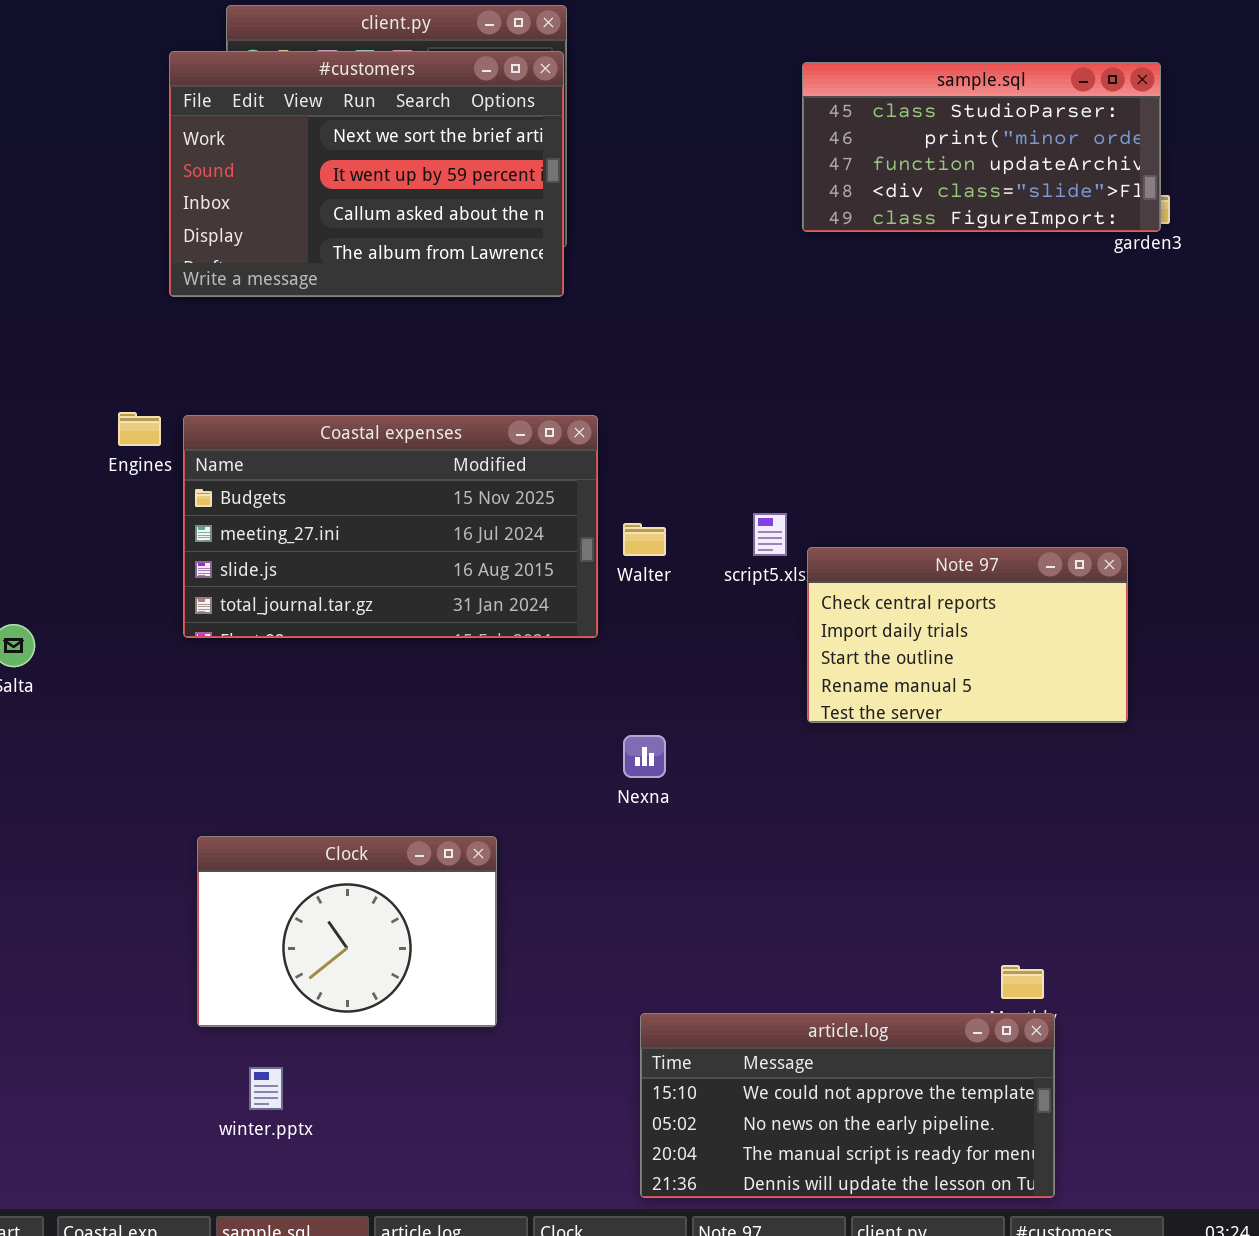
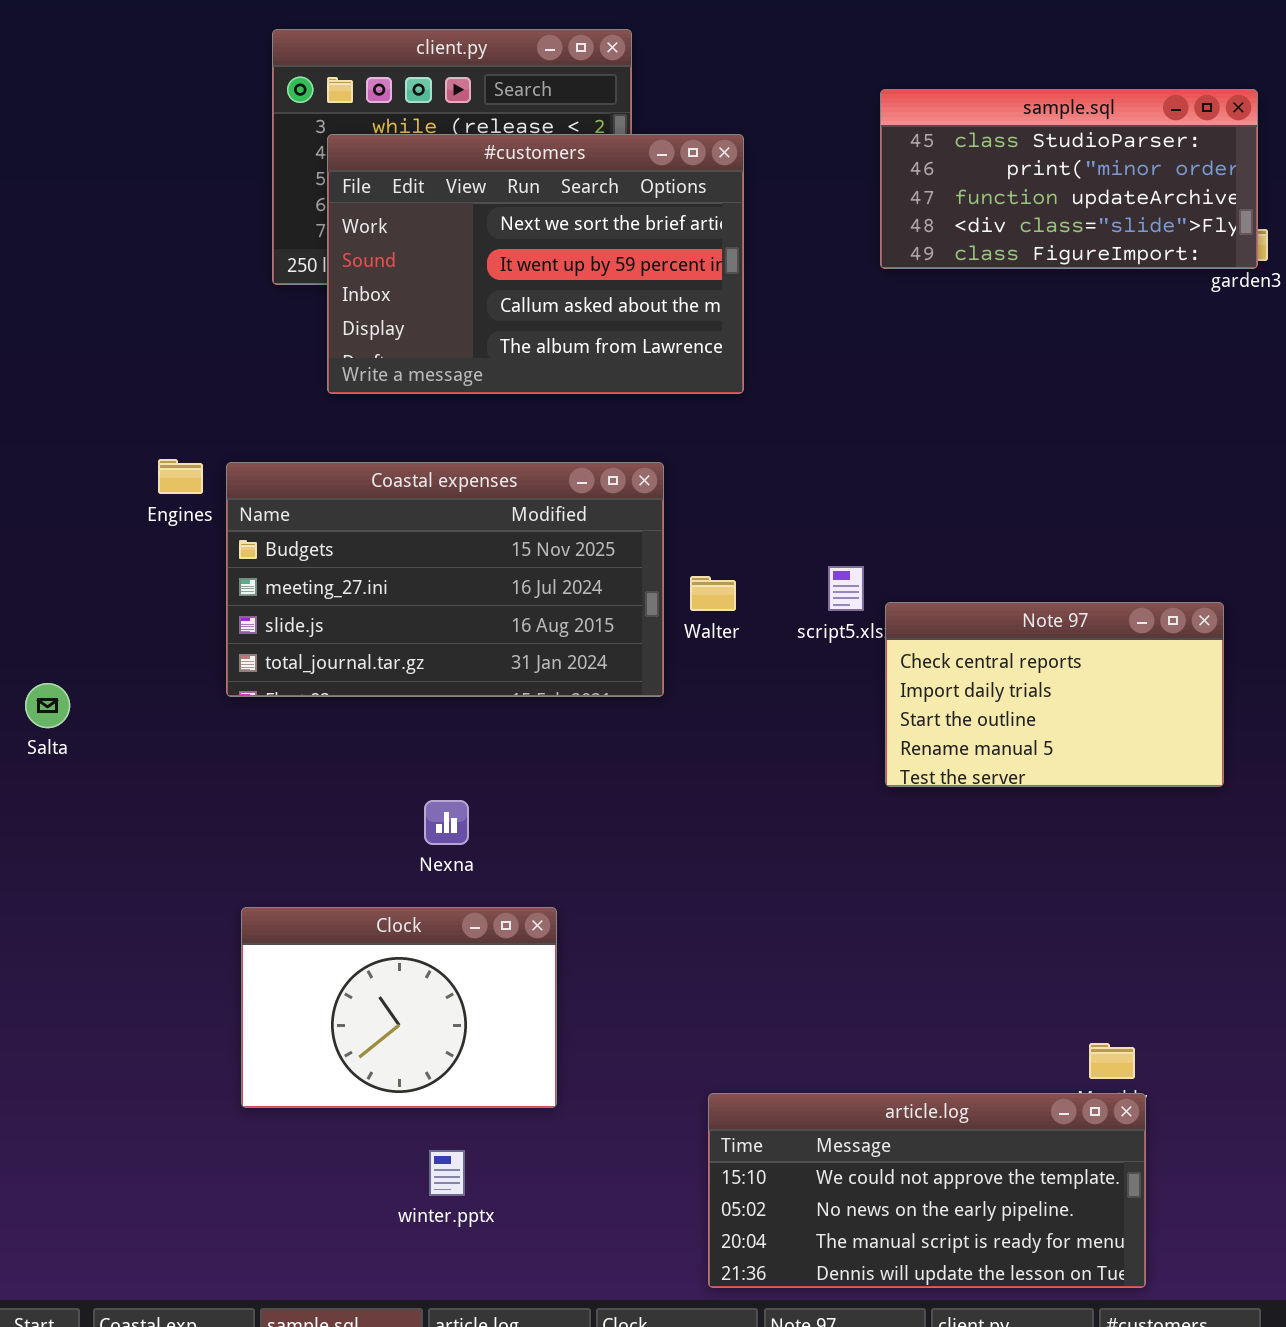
#customers: [169,51,564,297] -> [327,134,744,394], moved
Nexna: [623,735,666,778] -> [424,800,469,845], moved
winter.pptx: [249,1067,283,1110] -> [429,1150,465,1196], moved

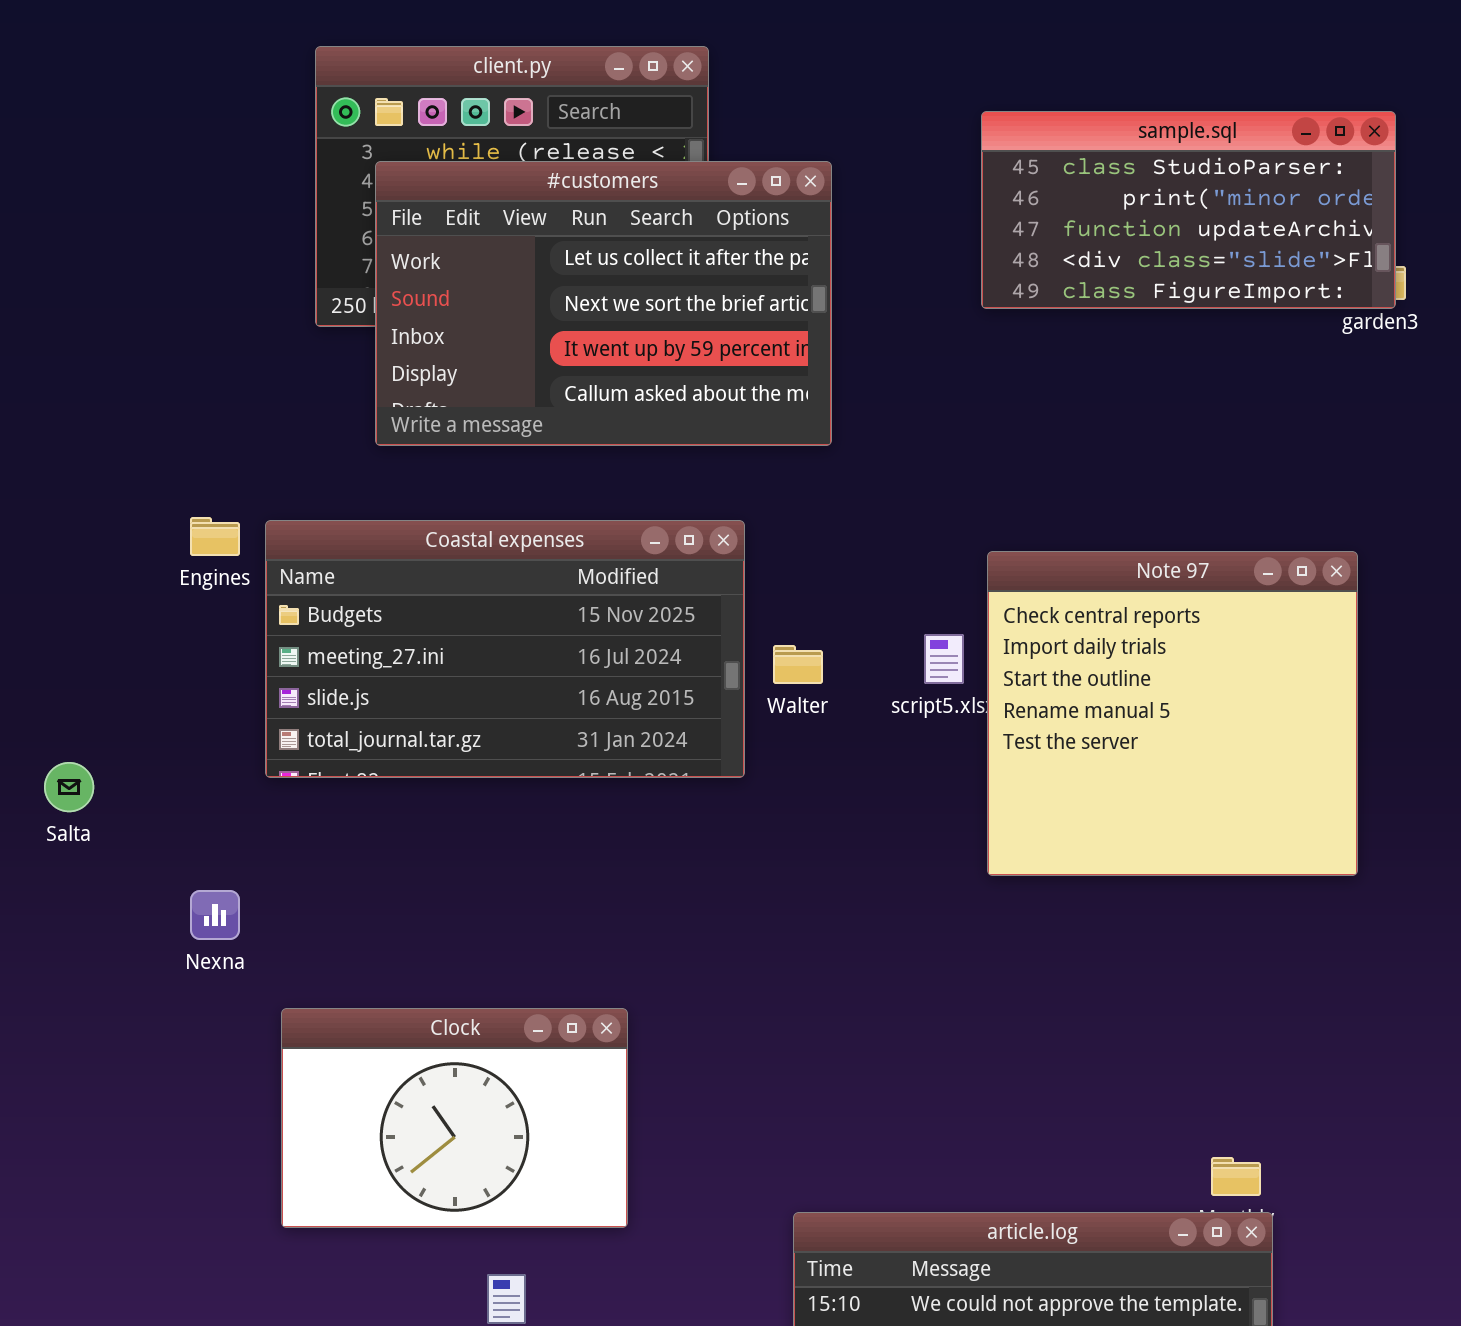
#customers: [327,134,744,394] -> [375,161,832,446], scrolled up 1 row
Note 97: [885,602,1224,787] -> [987,551,1358,876], resized
Nexna: [424,800,469,845] -> [190,890,240,940], moved

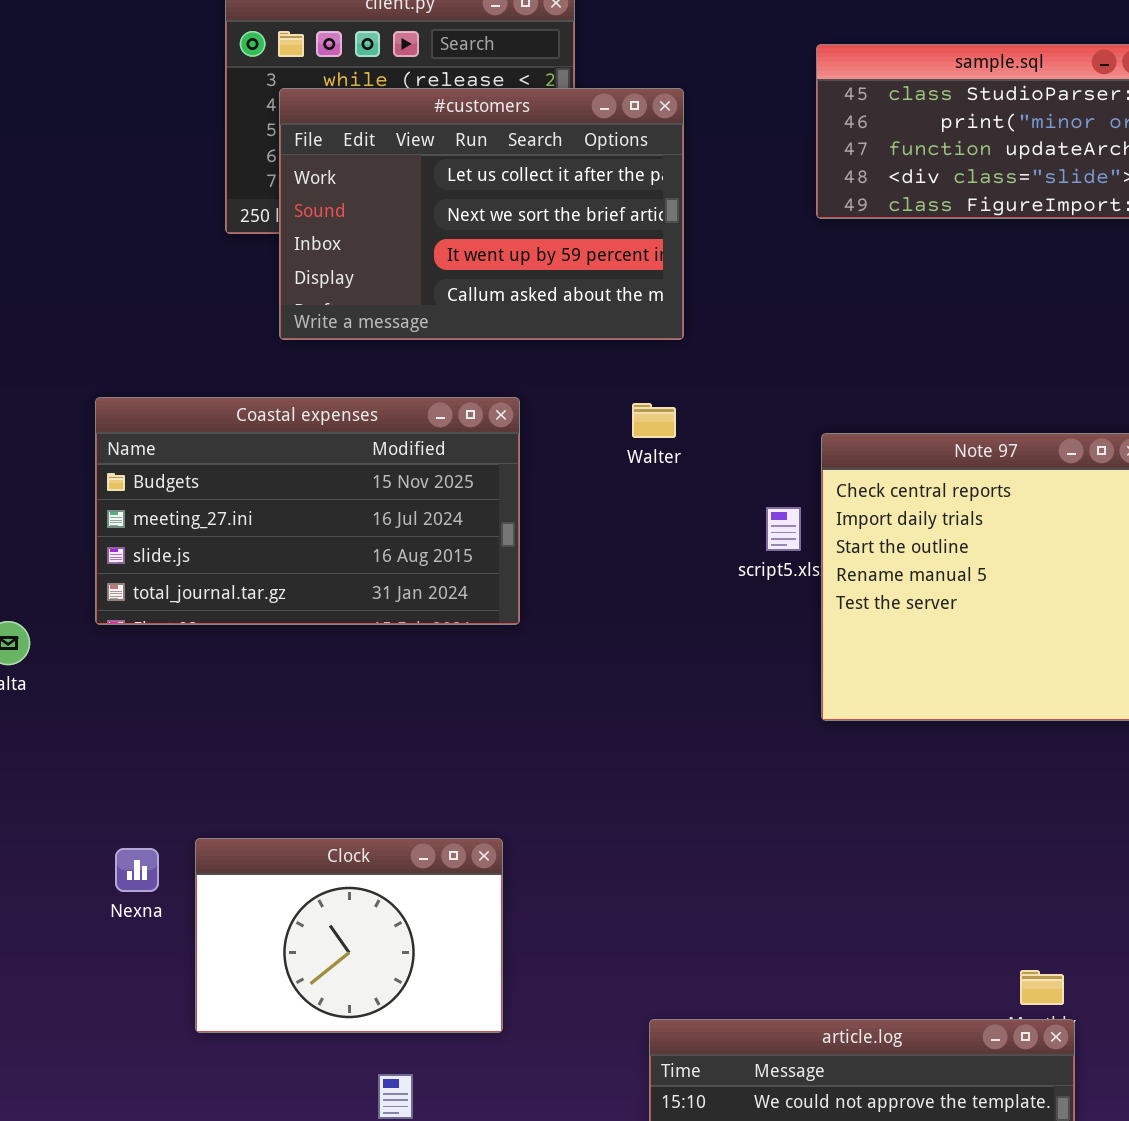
Coastal expenses: [265,520,745,778] -> [95,397,520,625], moved
Walter: [773,645,823,684] -> [632,403,676,438], moved
Nexna: [190,890,240,940] -> [115,848,159,892], moved

